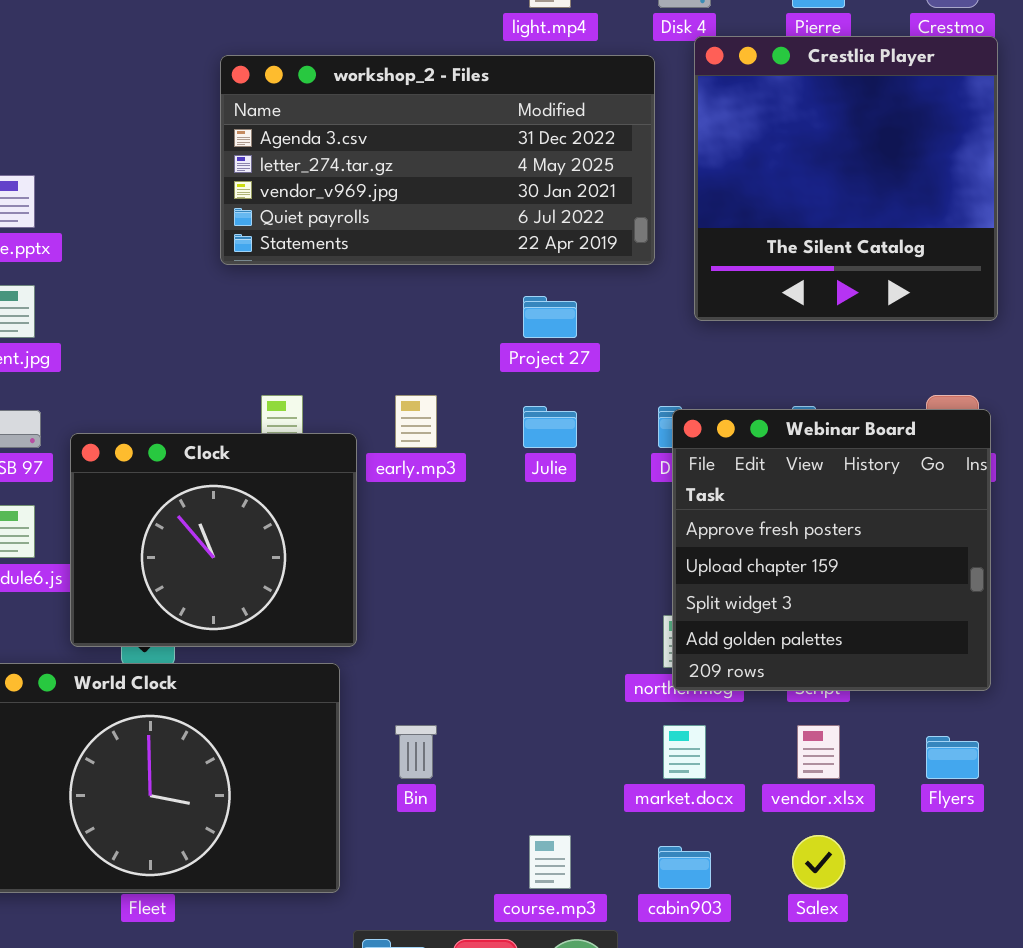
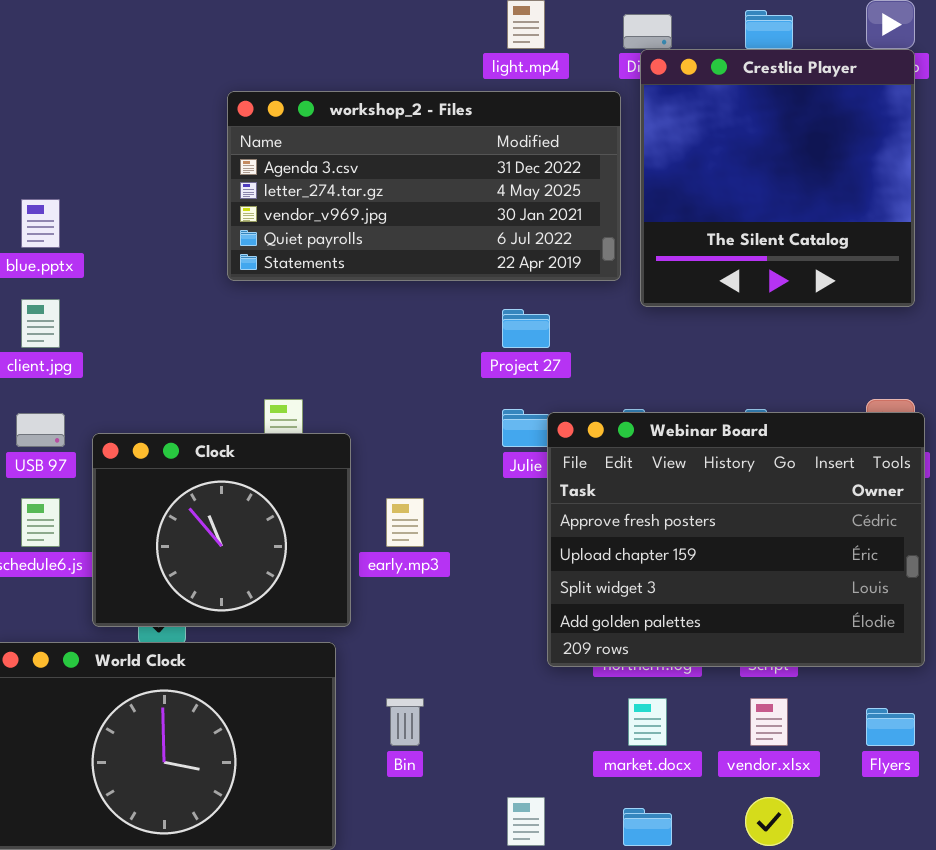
Crestlia Player: [694,36,998,321] -> [640,49,915,307], moved
early.mp3: [395,395,437,448] -> [386,498,424,547], moved
Webinar Board: [672,409,991,691] -> [547,412,925,667], resized

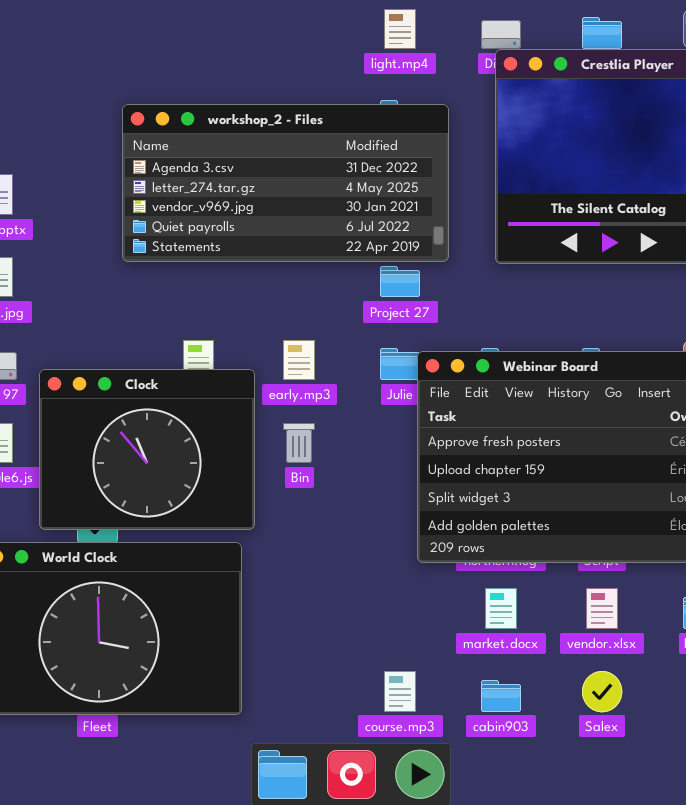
workshop_2 - Files: [227,91,621,281] -> [122,104,449,262], moved
early.mp3: [386,498,424,547] -> [283,340,315,380], moved
Bin: [386,698,424,746] -> [283,423,315,463], moved

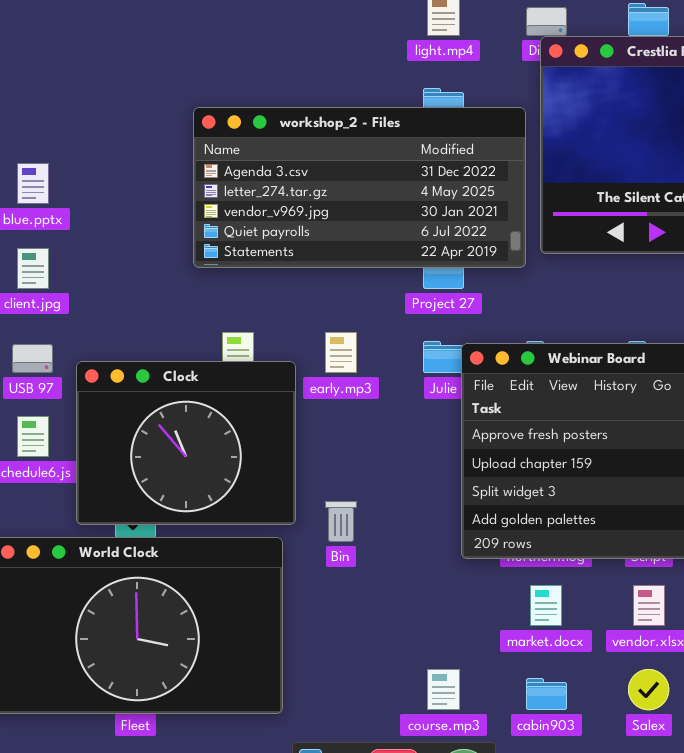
workshop_2 - Files: [122,104,449,262] -> [193,107,526,268], moved
Bin: [283,423,315,463] -> [325,501,357,542], moved

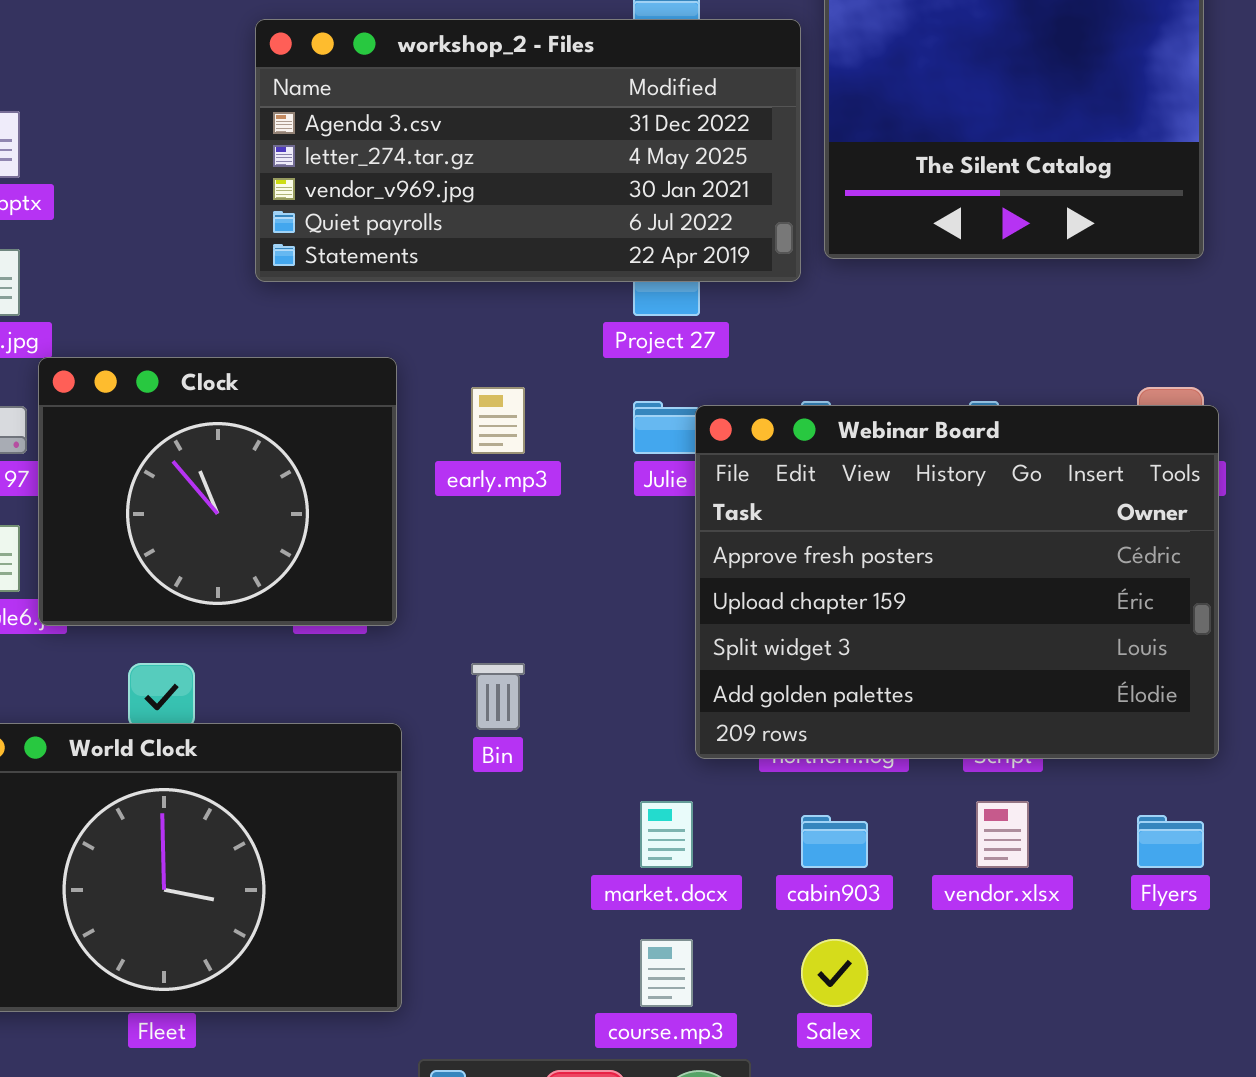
Clock: [76,361,296,525] -> [38,357,397,626], moved
market.docx: [530,585,562,626] -> [640,801,693,868], moved
Salex: [628,669,669,710] -> [801,939,868,1007], moved
cabin903: [526,678,567,710] -> [801,815,868,868], moved

